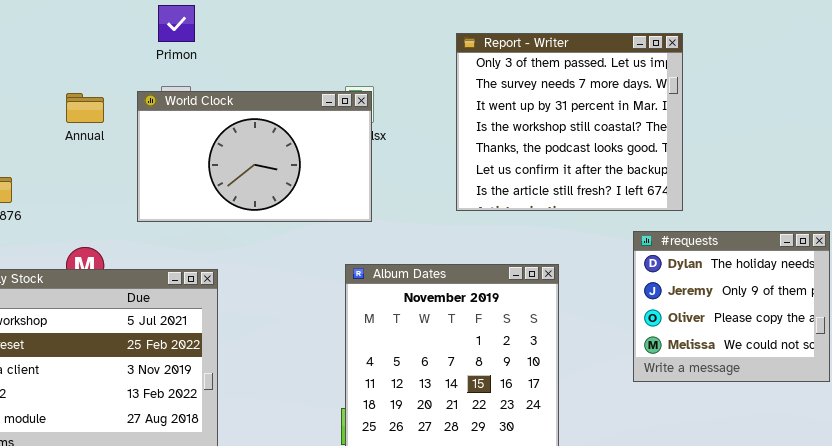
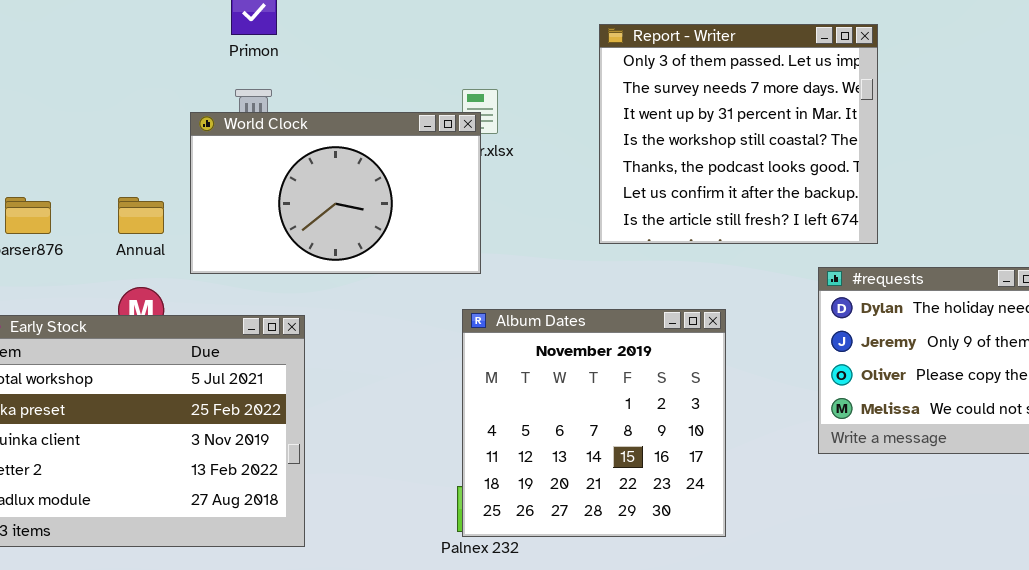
World Clock: [137,91,372,222] -> [190,112,481,274], moved
Annual: [66,93,104,123] -> [118,197,164,234], moved

